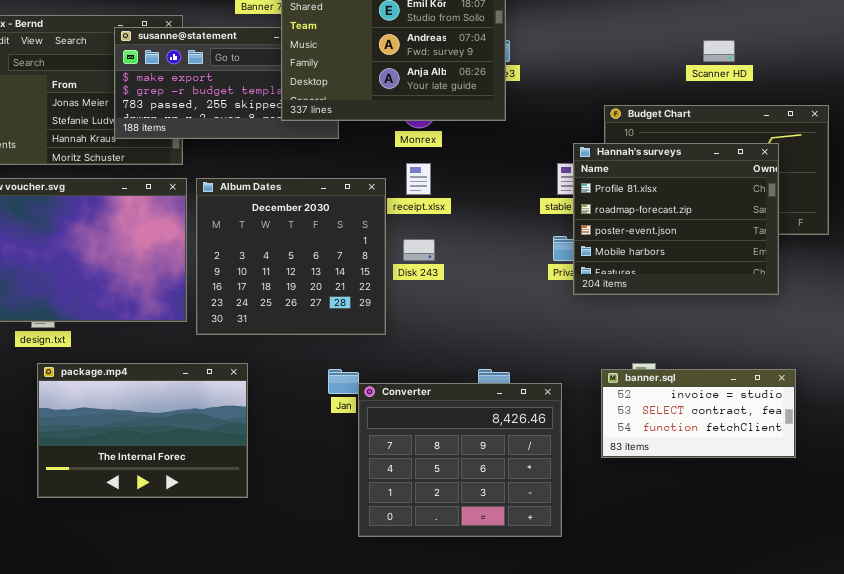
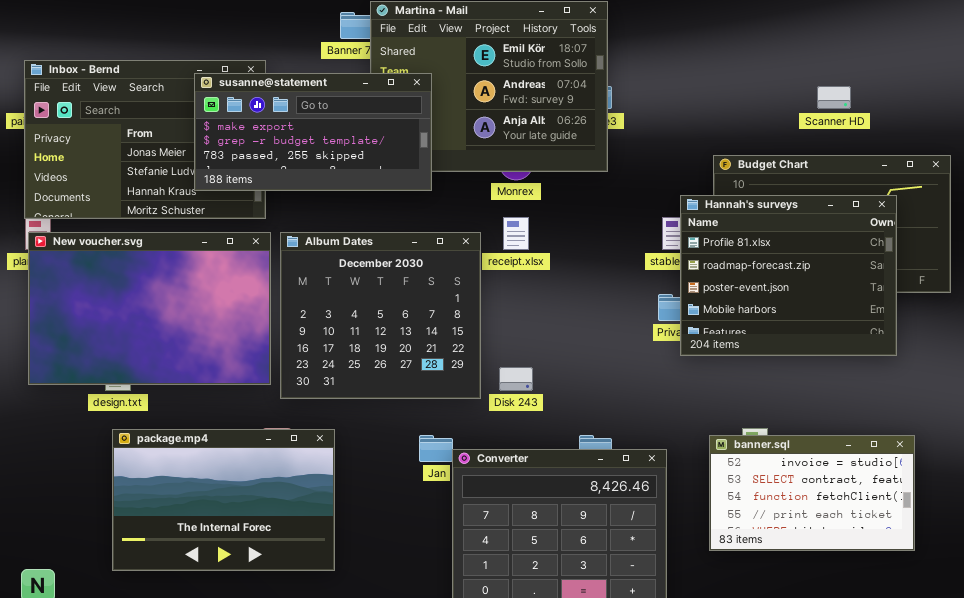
susanne@statement: [114,27,339,139] -> [194,73,432,191], raised
Disk 243: [403,239,435,261] -> [499,367,533,391], moved
banner.sql: [601,369,796,458] -> [709,435,915,551], resized

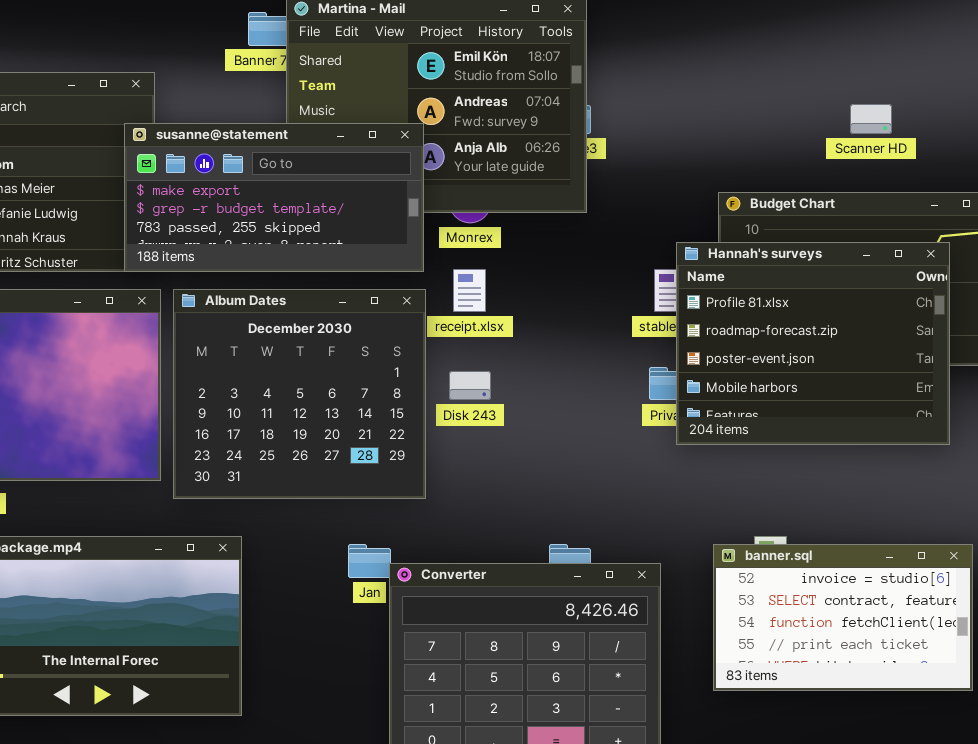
susanne@statement: [194,73,432,191] -> [124,123,424,272], moved
Disk 243: [499,367,533,391] -> [449,371,491,400], moved

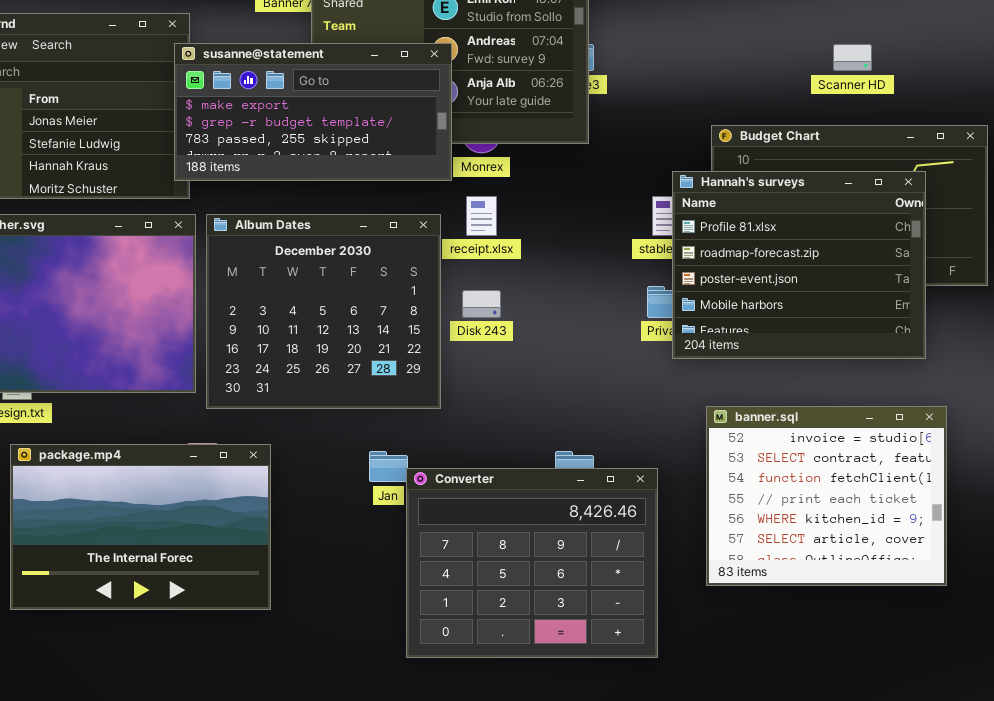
susanne@statement: [124,123,424,272] -> [174,43,452,181], moved
banner.sql: [713,544,973,691] -> [706,406,947,586], resized

